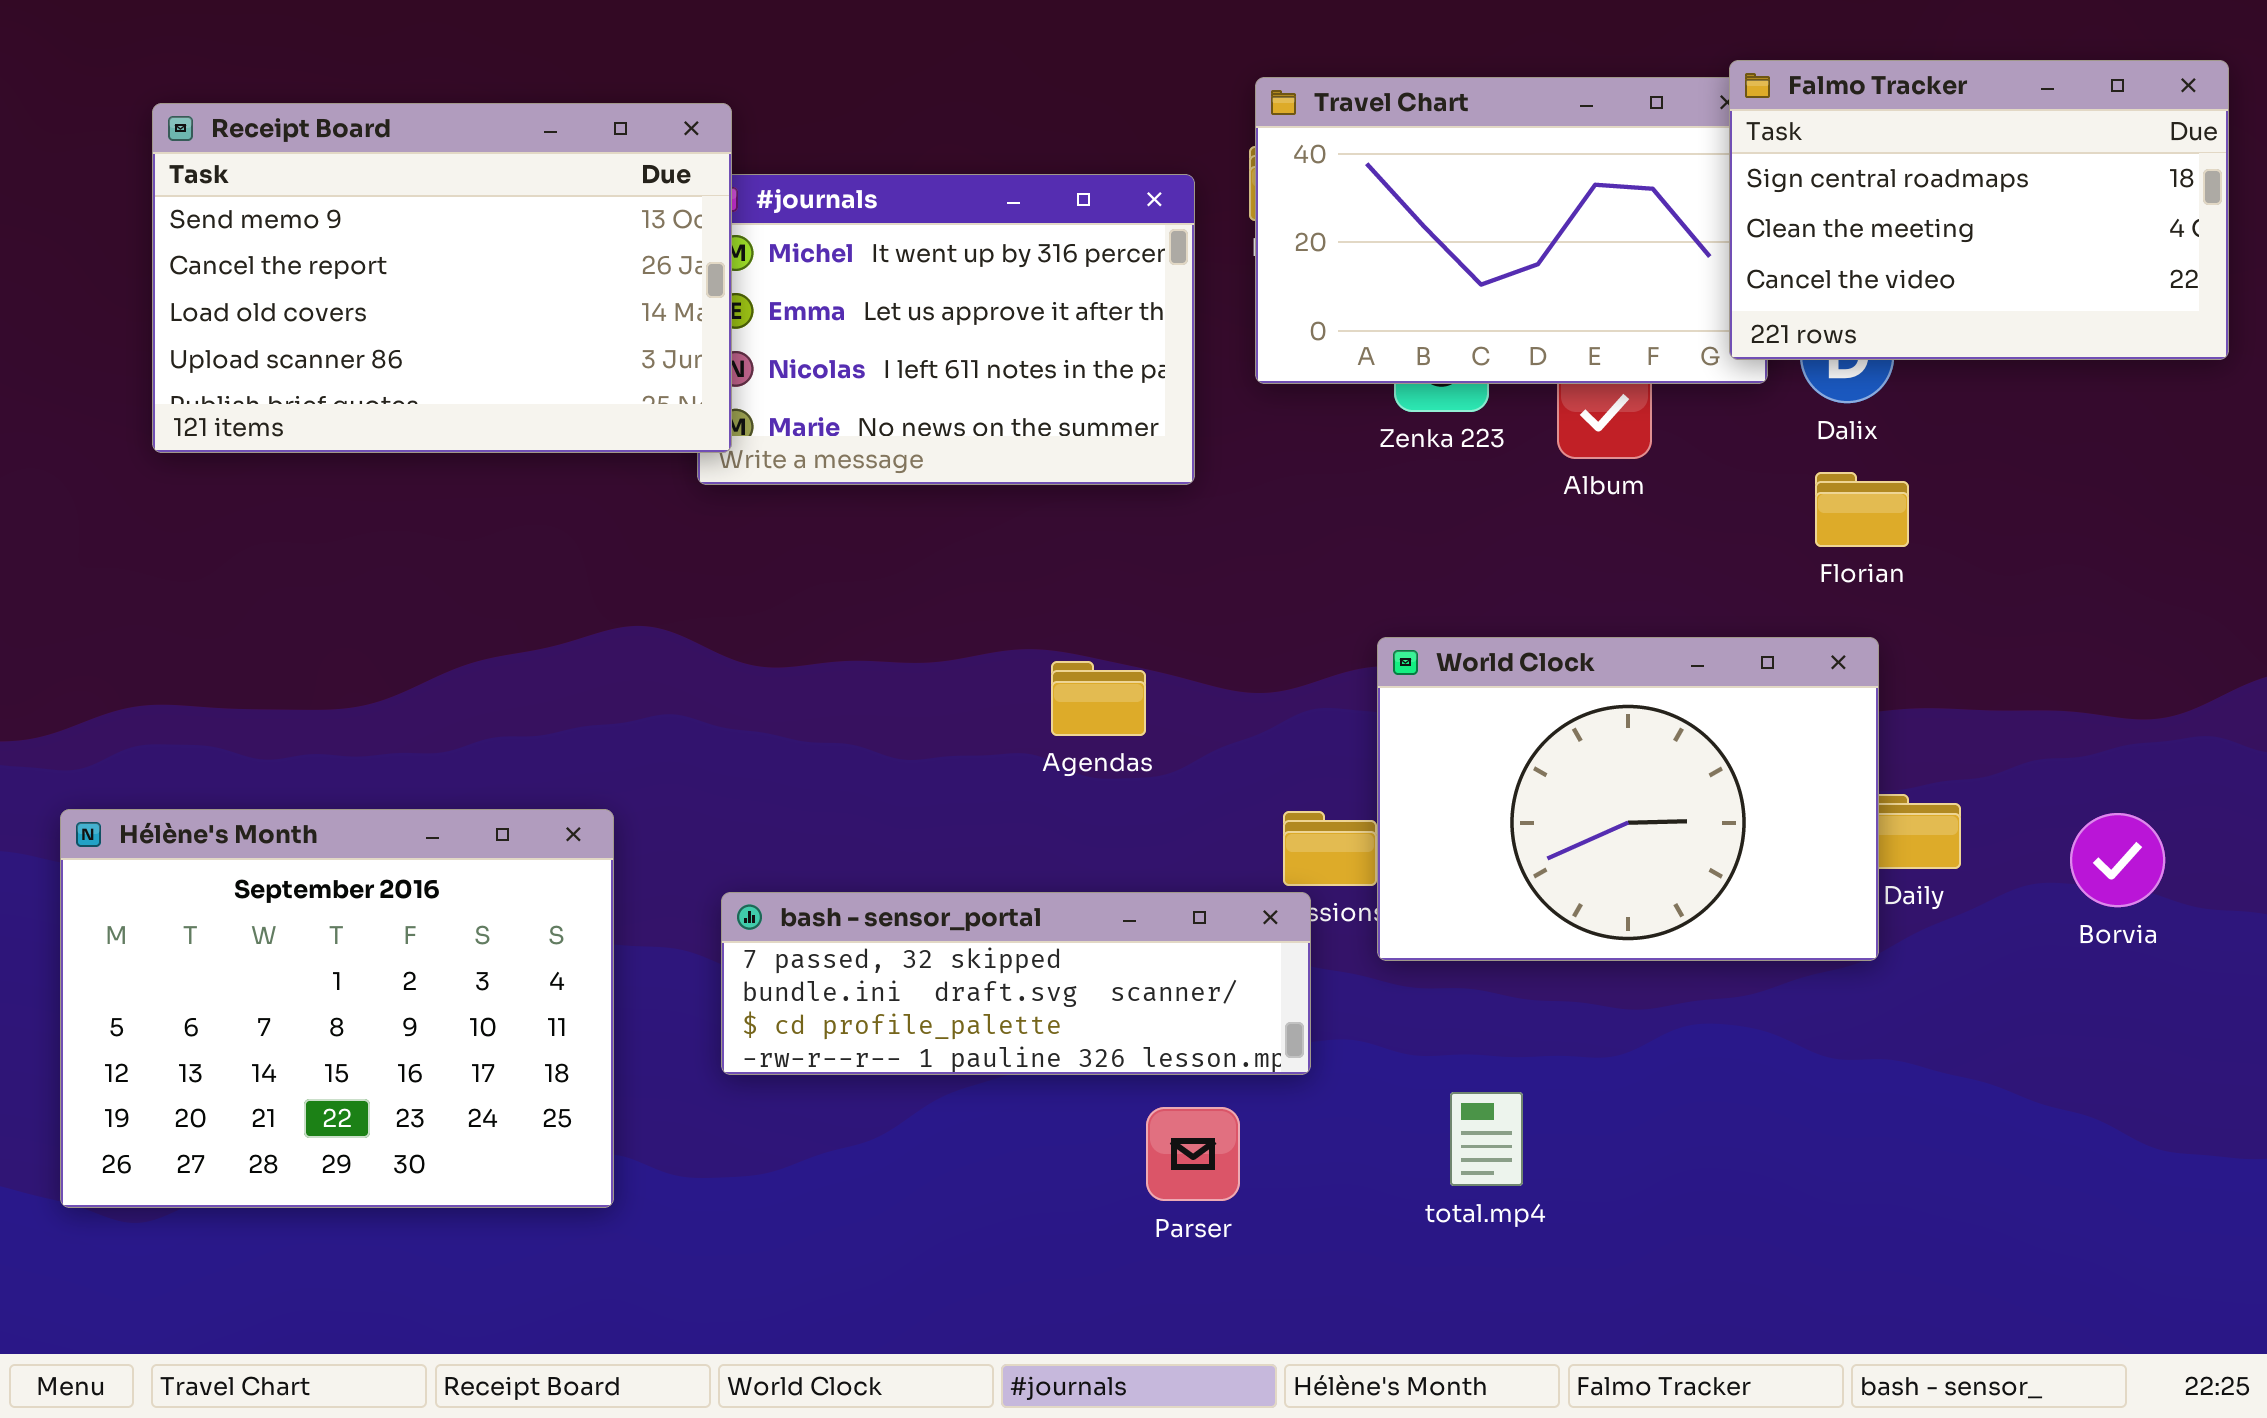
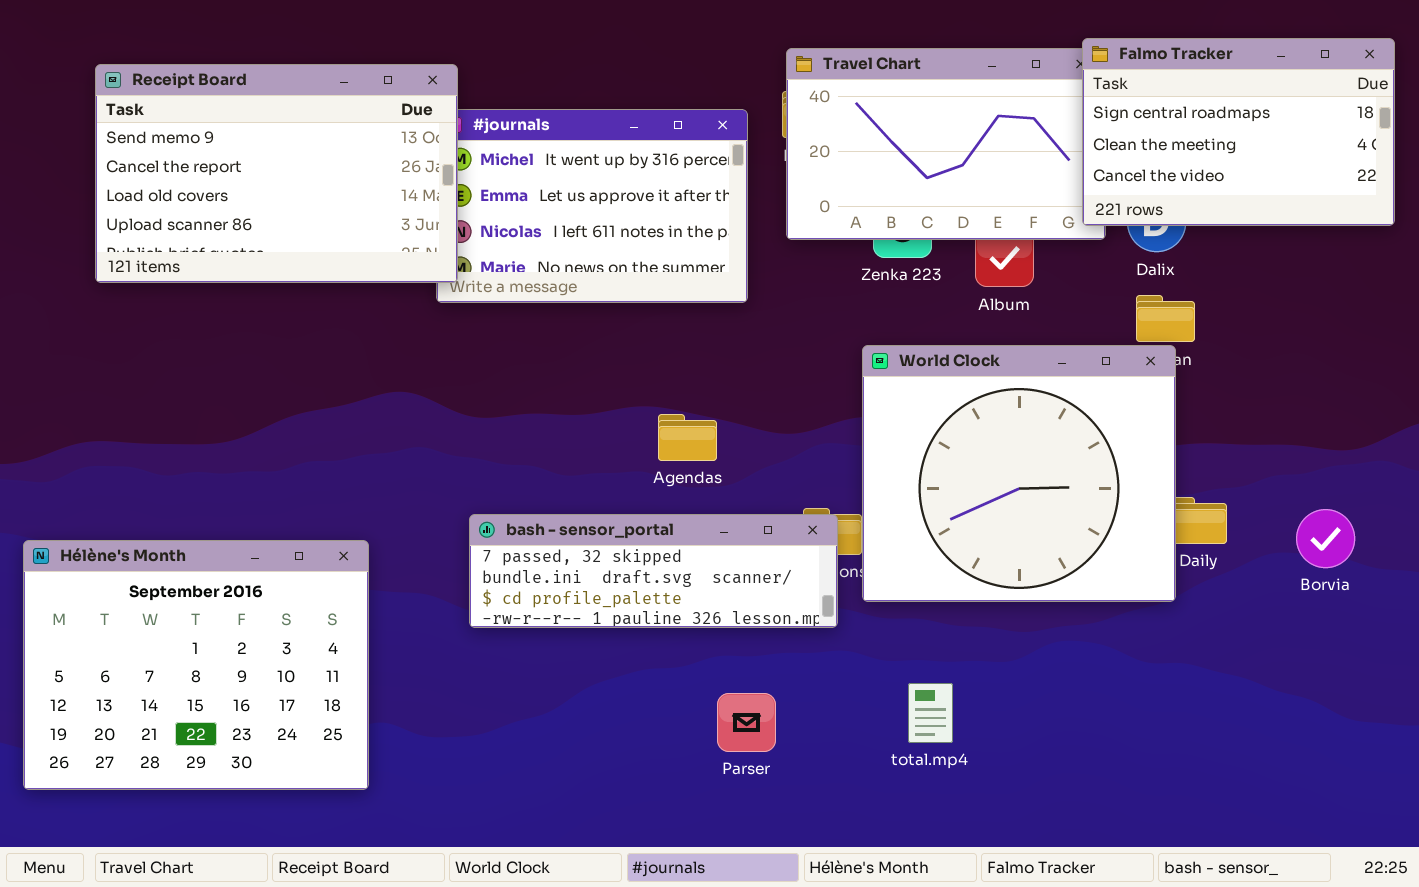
World Clock: [1377,637,1879,961] -> [862,345,1176,602], resized
Hélène's Month: [60,809,614,1208] -> [23,540,369,790], moved
bash - sensor_portal: [721,892,1311,1075] -> [469,514,838,628], moved

